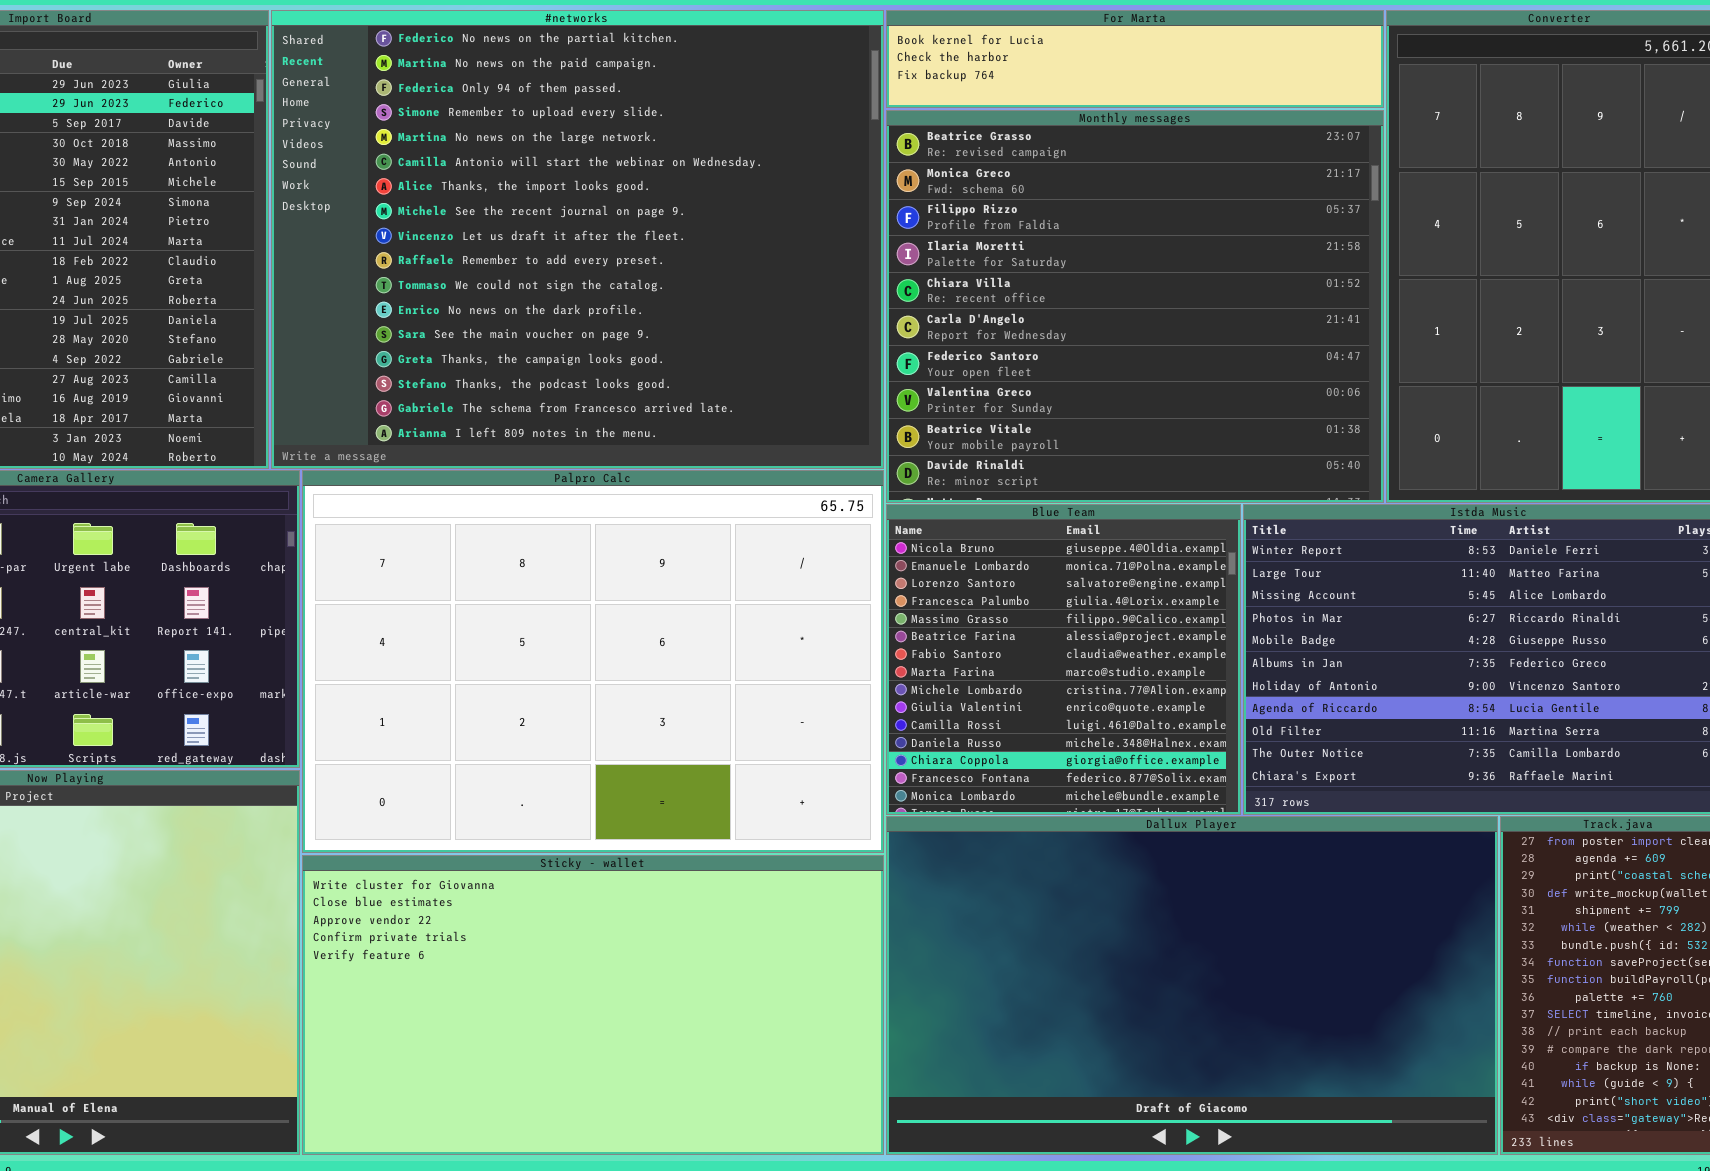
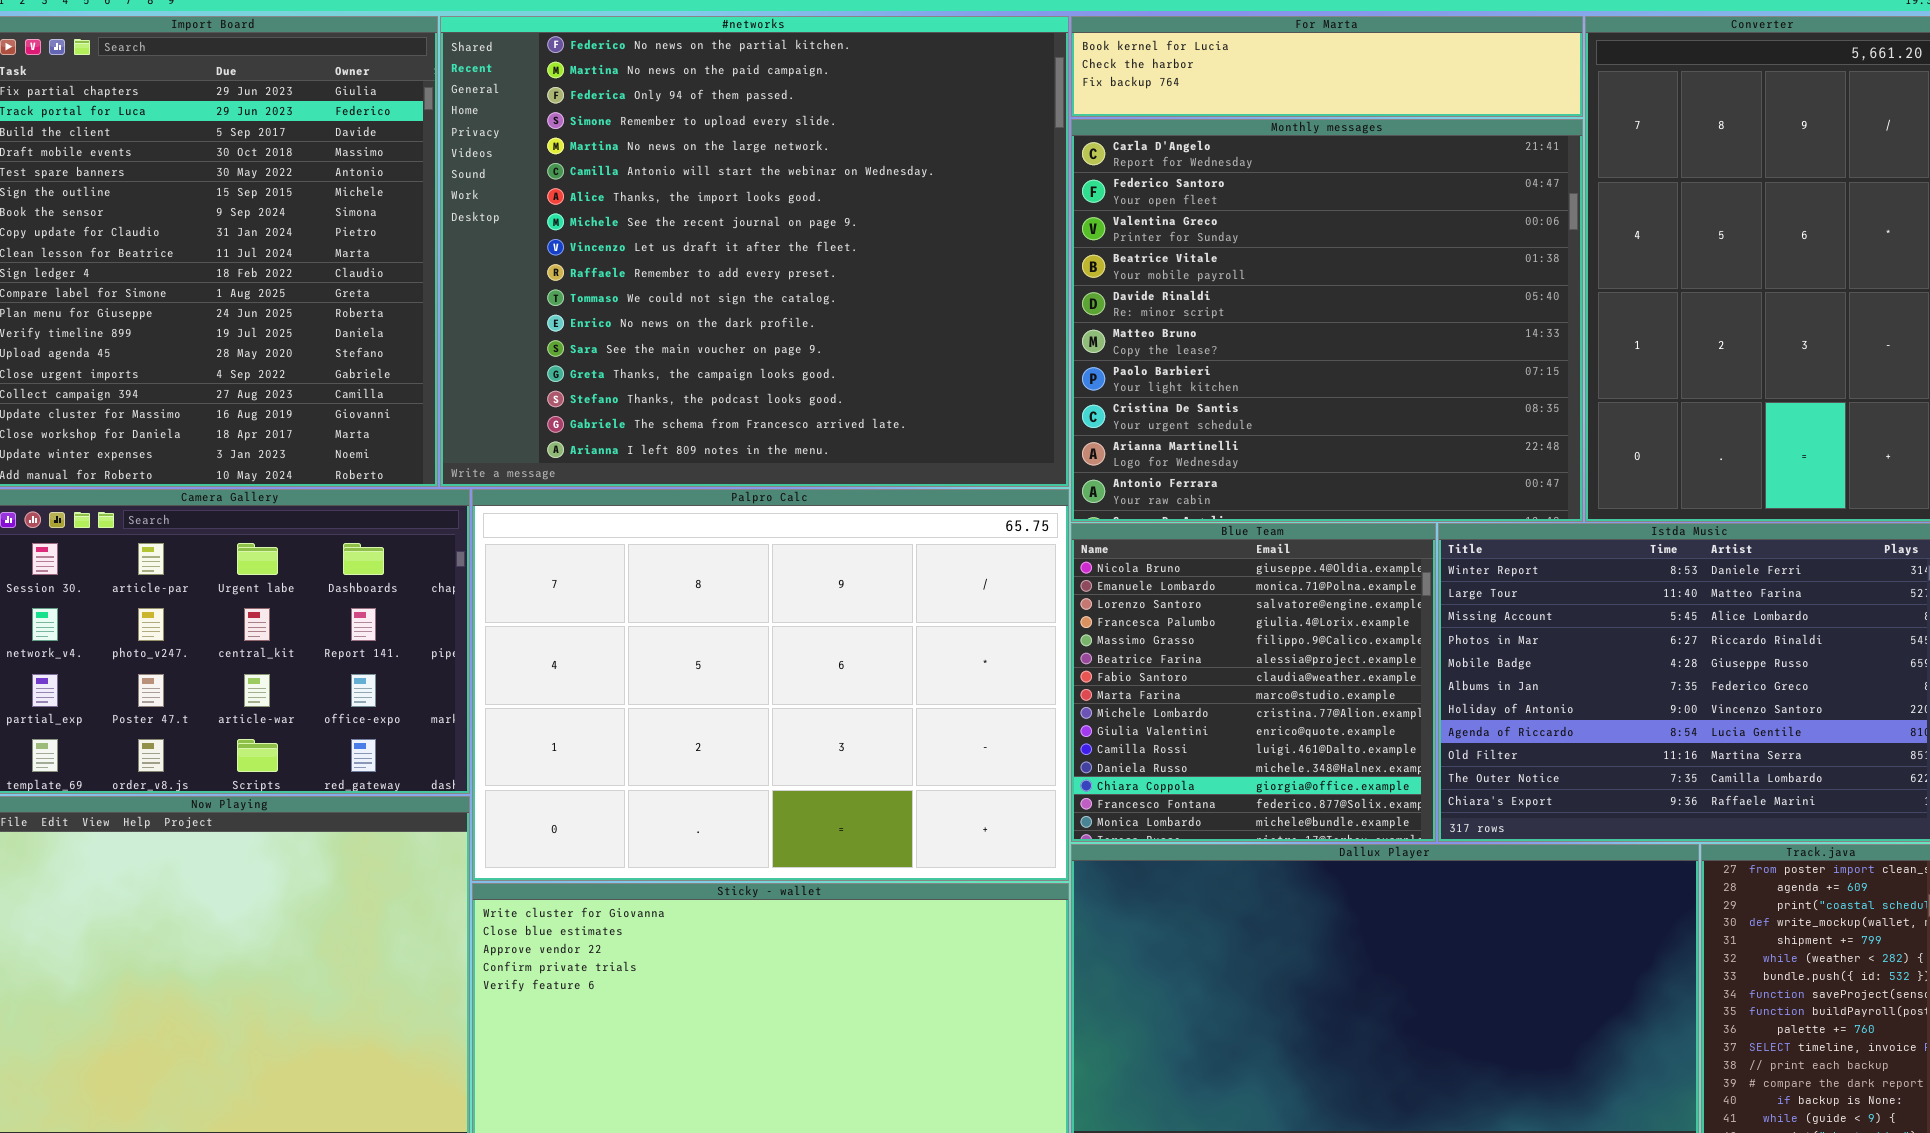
Monthly messages: [886,110,1384,503] -> [1071,119,1583,522], scrolled down 5 rows

